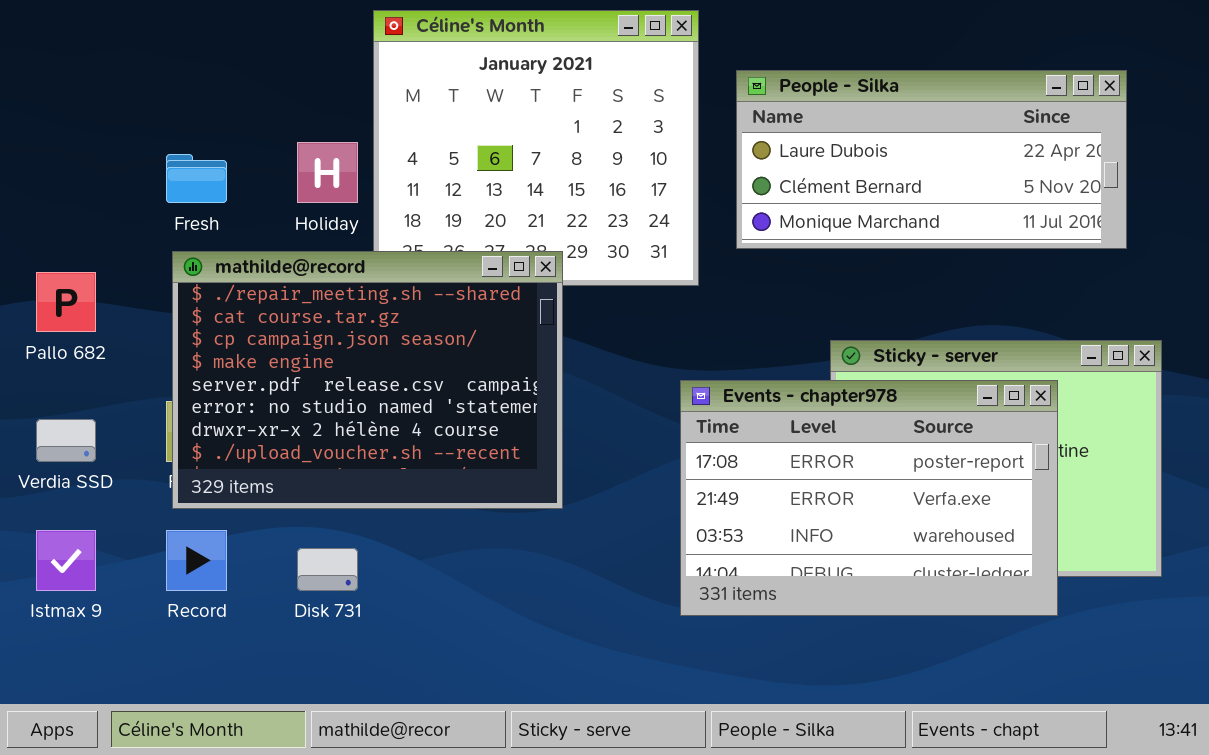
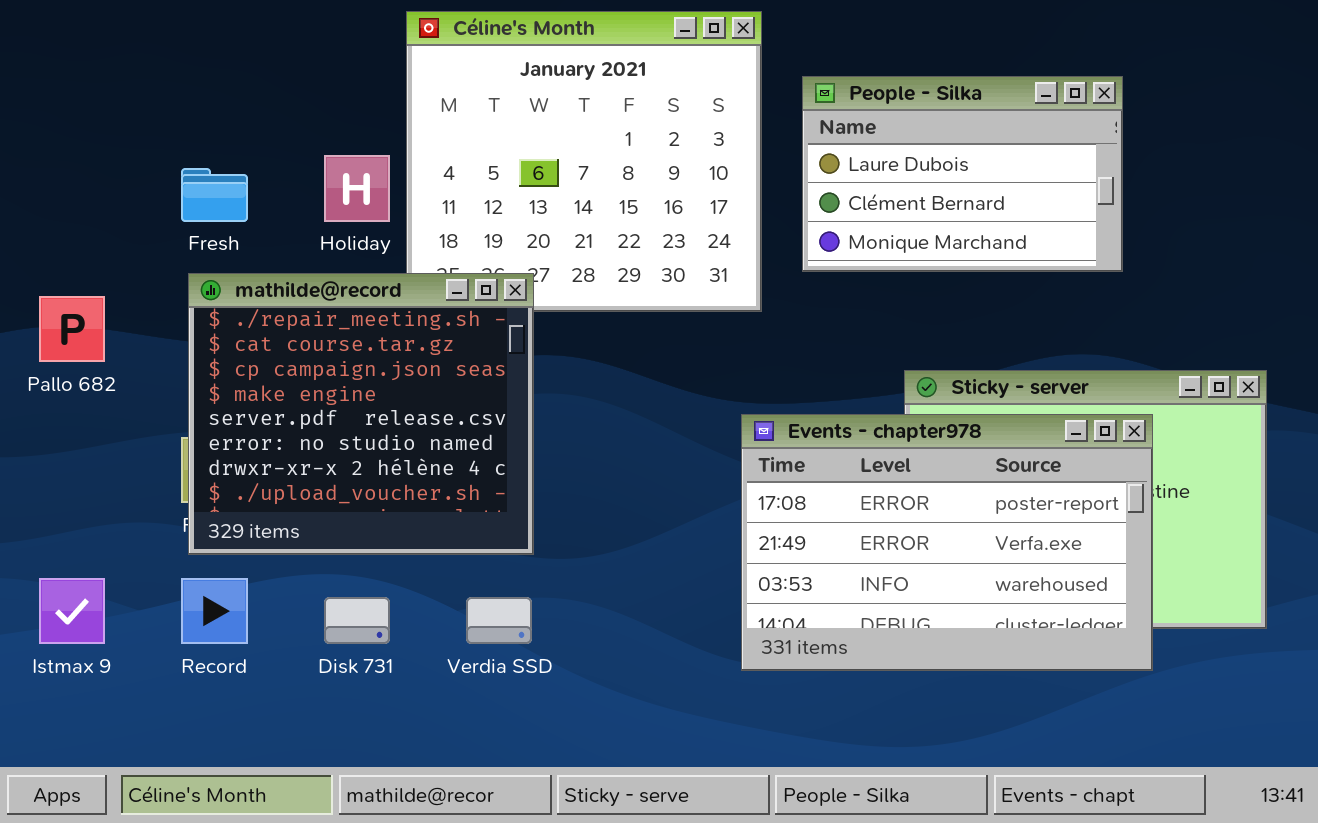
People - Silka: [736,70,1127,249] -> [802,76,1123,272], resized
mathilde@record: [172,251,563,509] -> [188,273,534,555], resized
Verdia SSD: [36,419,96,462] -> [466,597,532,644], moved

